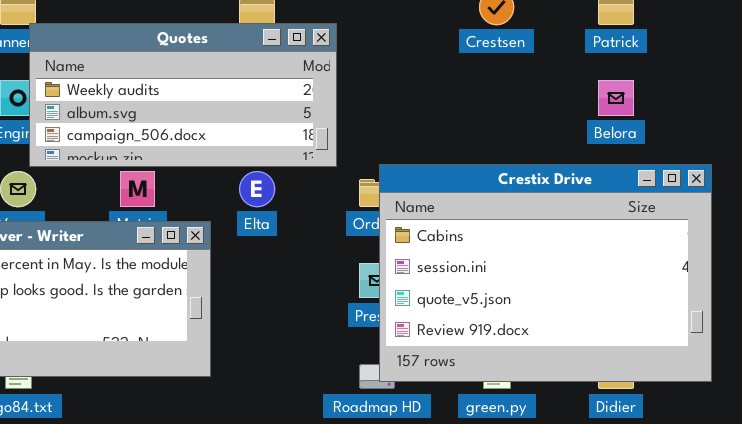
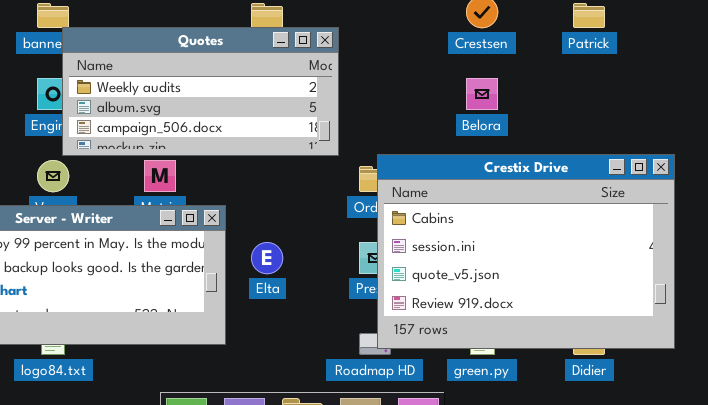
Belora: [598,80,634,116] -> [466,78,498,110], moved
Elta: [239,171,275,207] -> [251,242,283,274], moved

